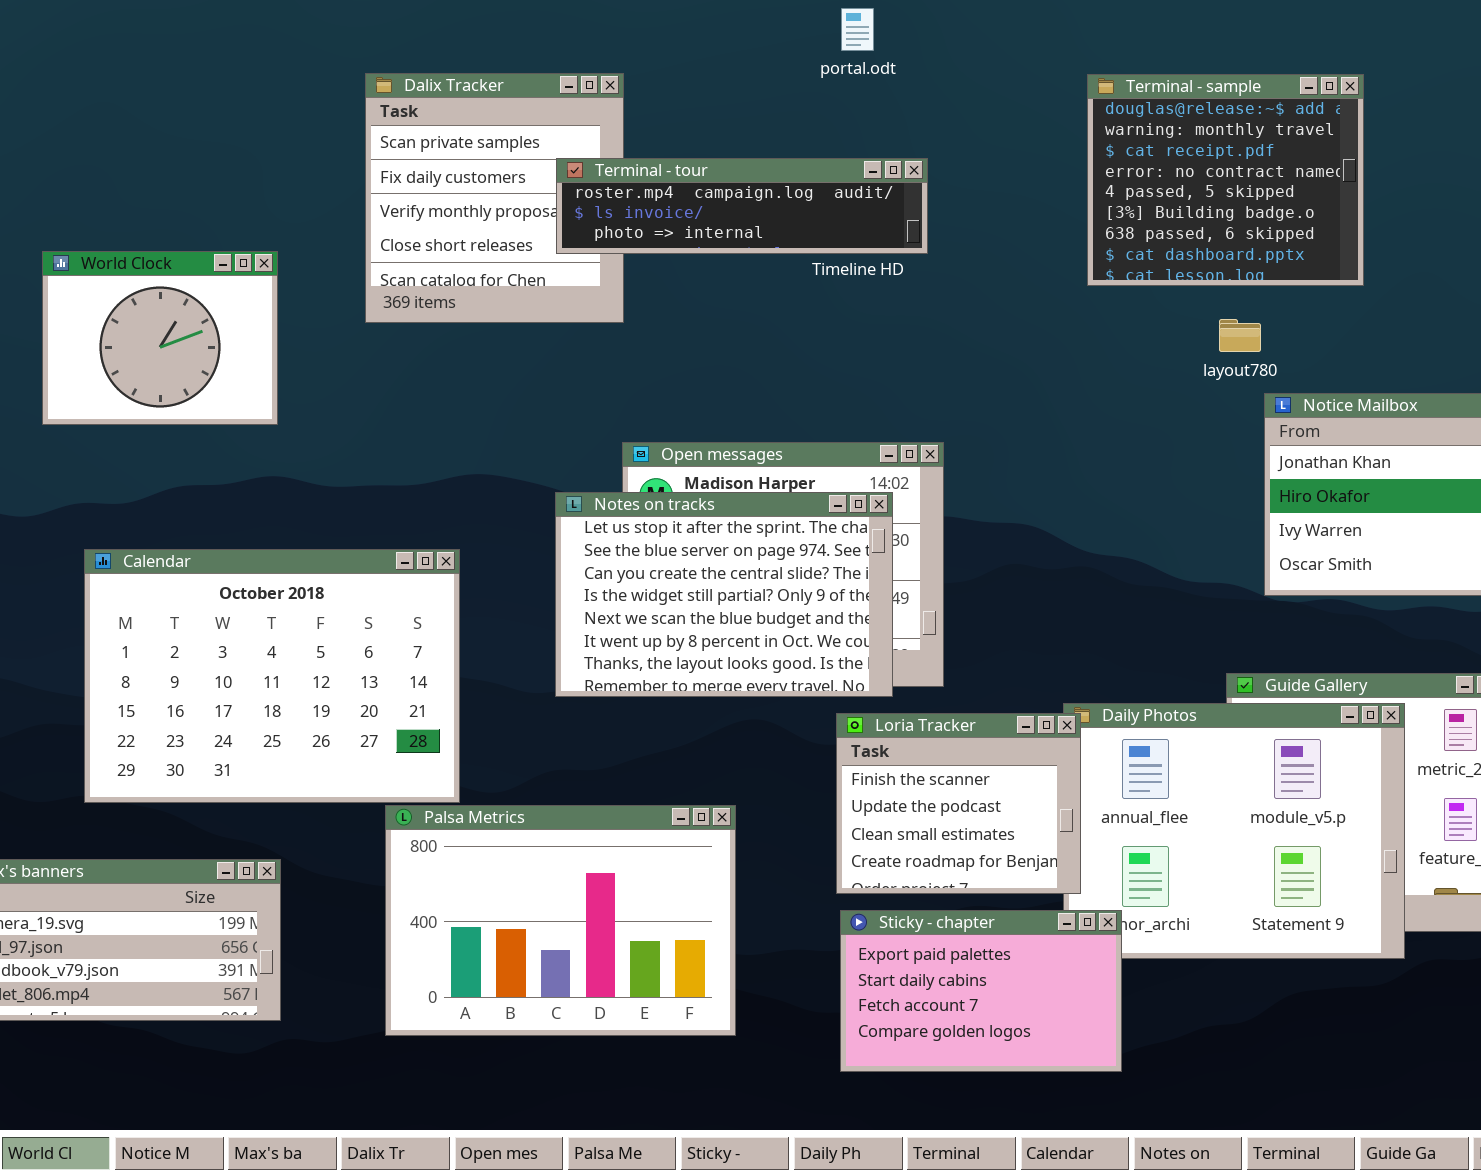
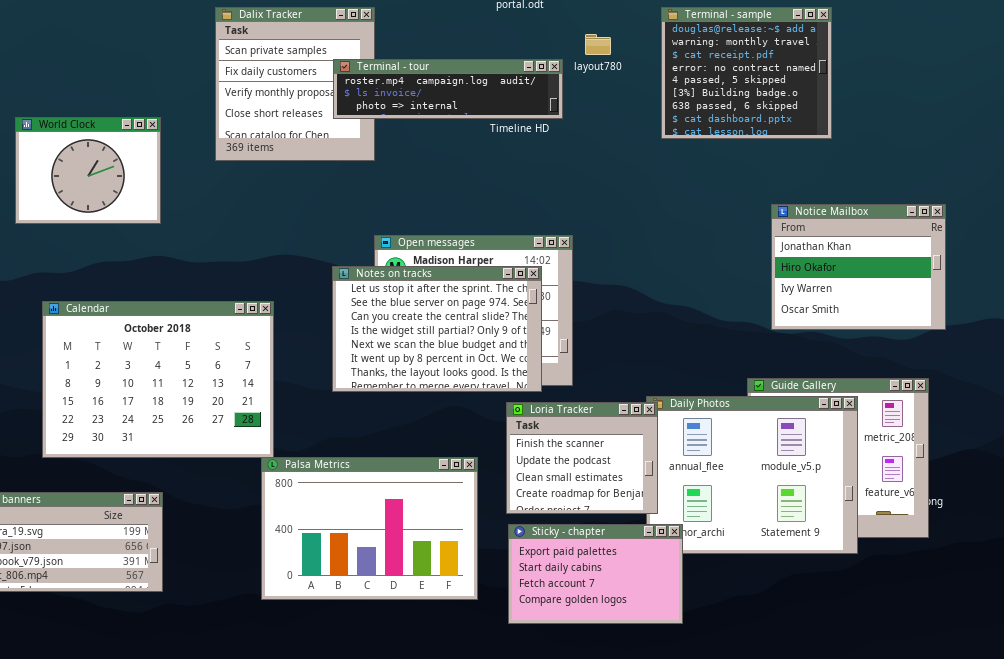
layout780: [1219,319,1261,352] -> [585,34,611,55], moved
Palsa Metrics: [385,805,736,1036] -> [261,457,478,600], moved

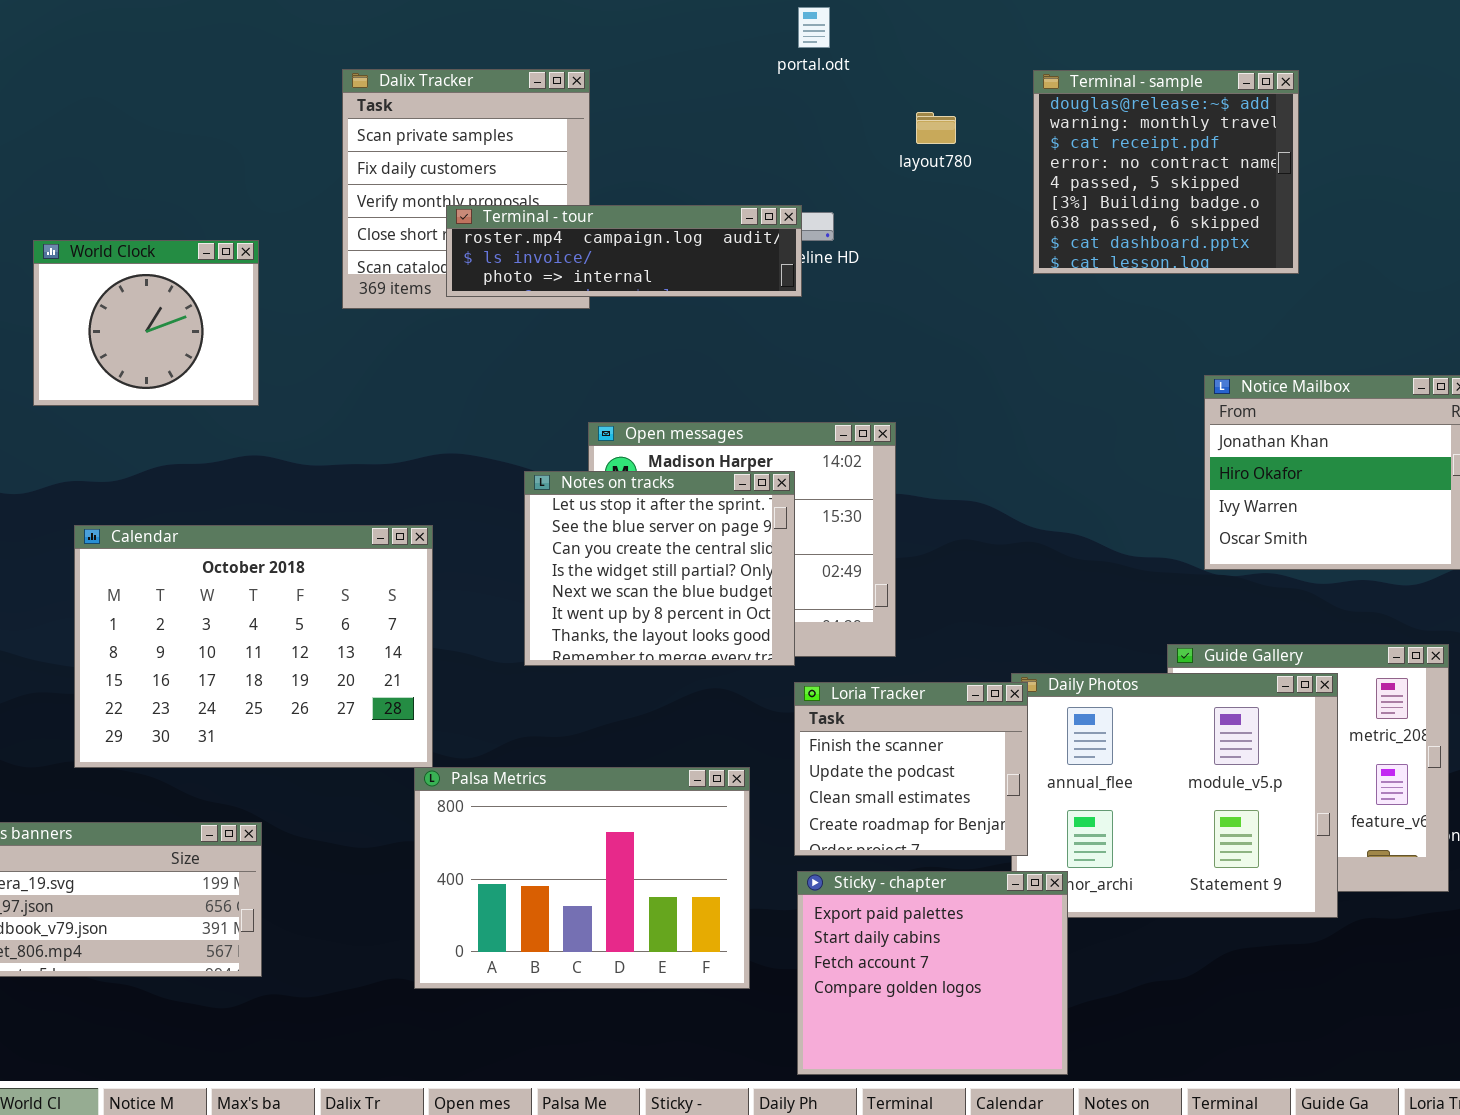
Terminal - tour: [333,59,563,119] -> [446,205,802,297], moved
Notes on tracks: [332,266,542,392] -> [524,471,795,666], resized
Sticky - chapter: [508,524,683,624] -> [797,871,1068,1075], resized

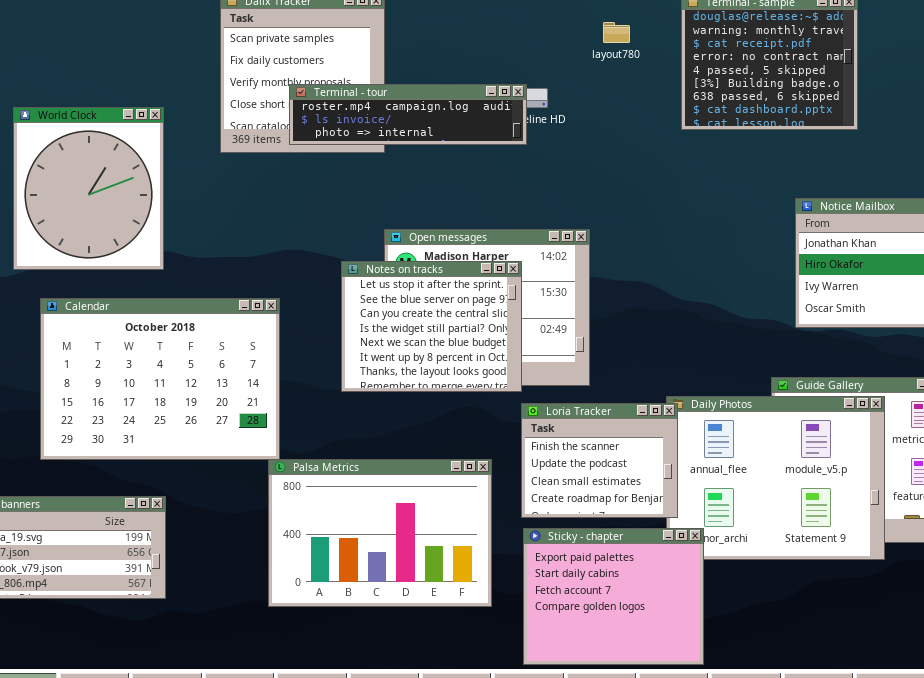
World Clock: [33,240,259,406] -> [13,107,164,270], resized

